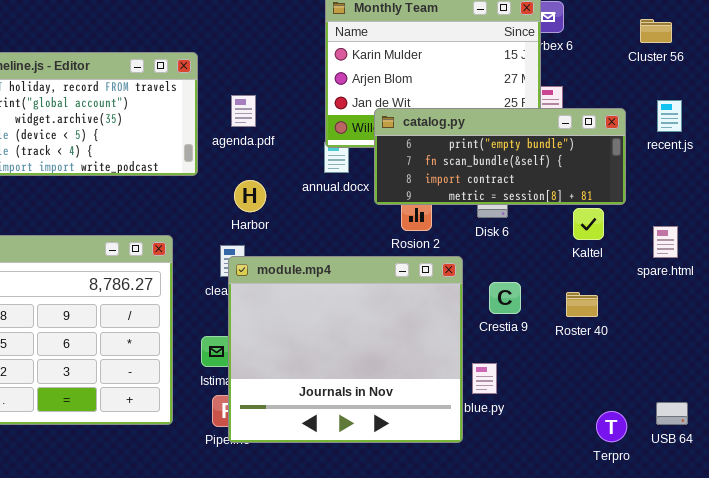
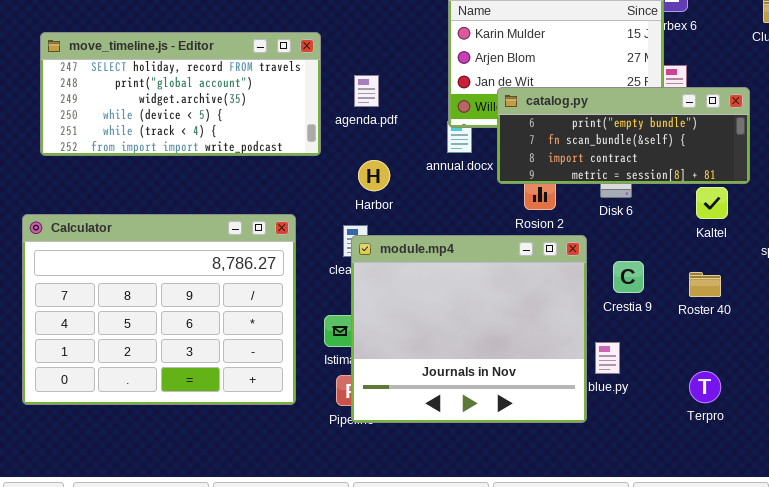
Terpro: [596,411,627,442] -> [689,371,721,403], moved

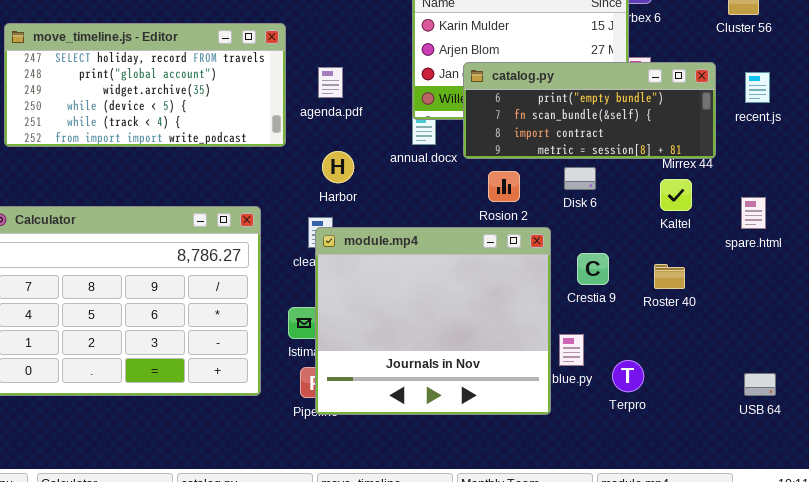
catalog.py: [497,87,750,184] -> [463,62,716,159], moved
Terpro: [689,371,721,403] -> [612,360,644,392], moved

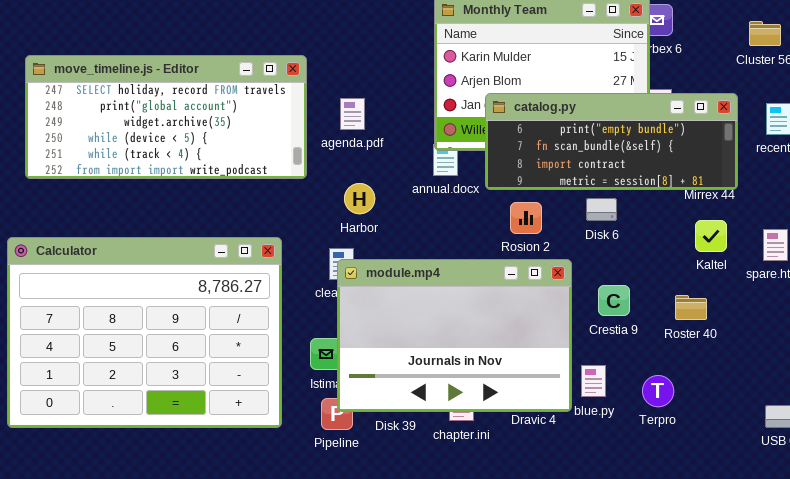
Kaltel: [660,179,692,211] -> [695,220,727,252], moved
module.mp4: [315,227,551,415] -> [337,259,572,412], resized
Terpro: [612,360,644,392] -> [642,375,674,407], moved

